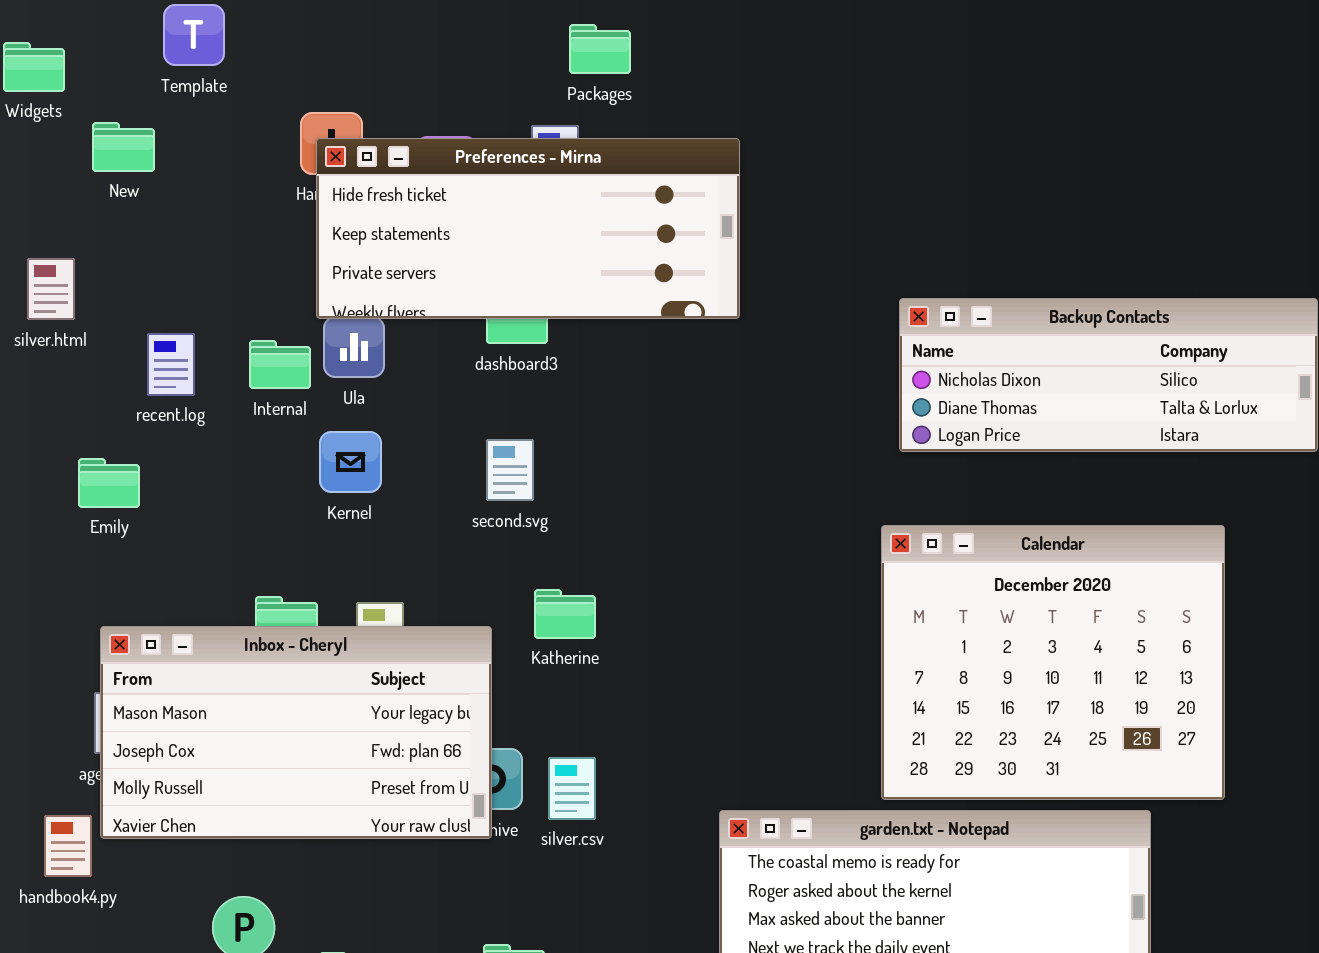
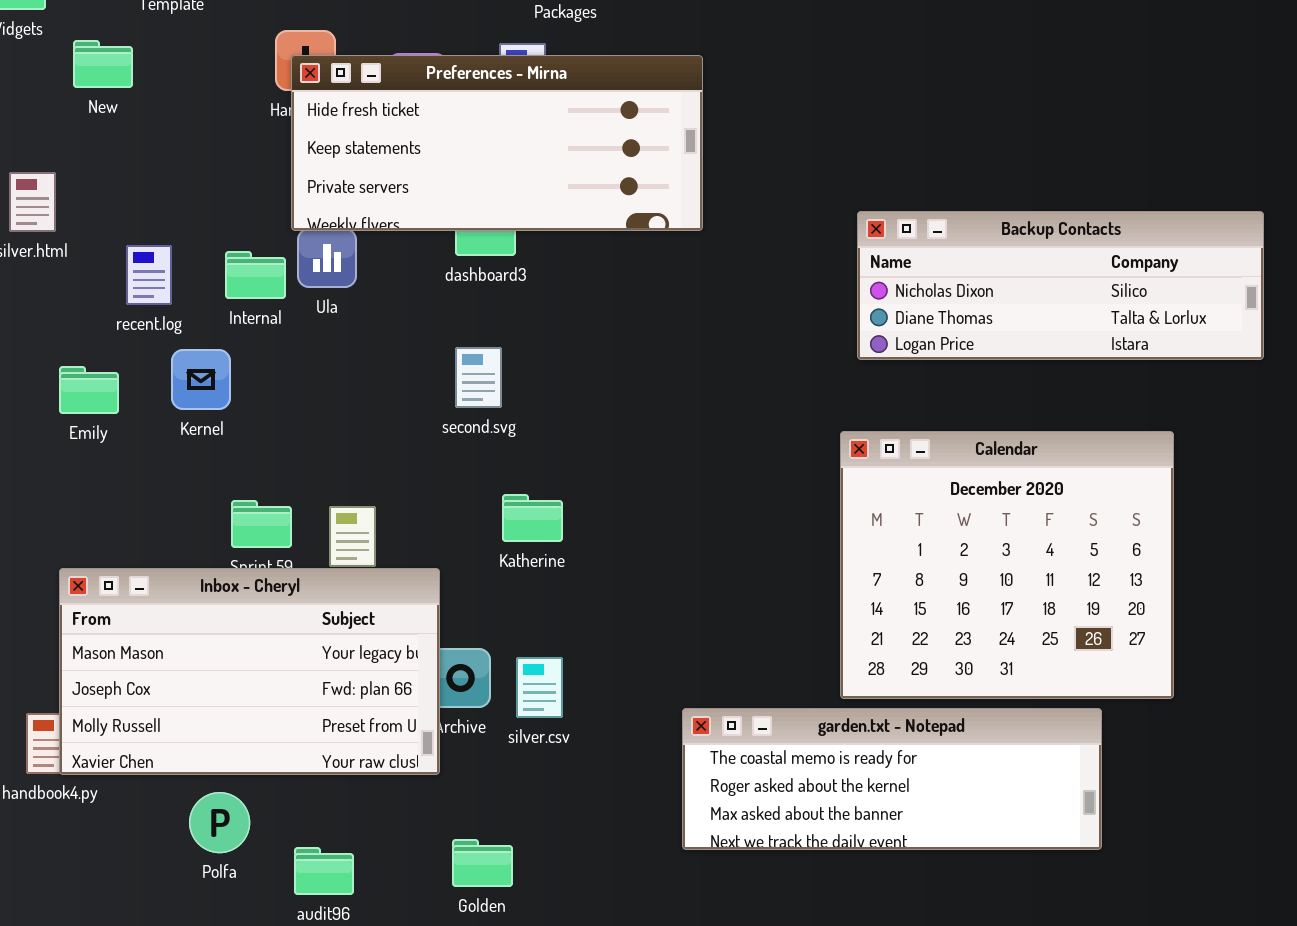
Kernel: [319,431,382,493] -> [171,349,231,410], moved
Inbox - Cheryl: [100,626,492,839] -> [59,568,440,775], moved

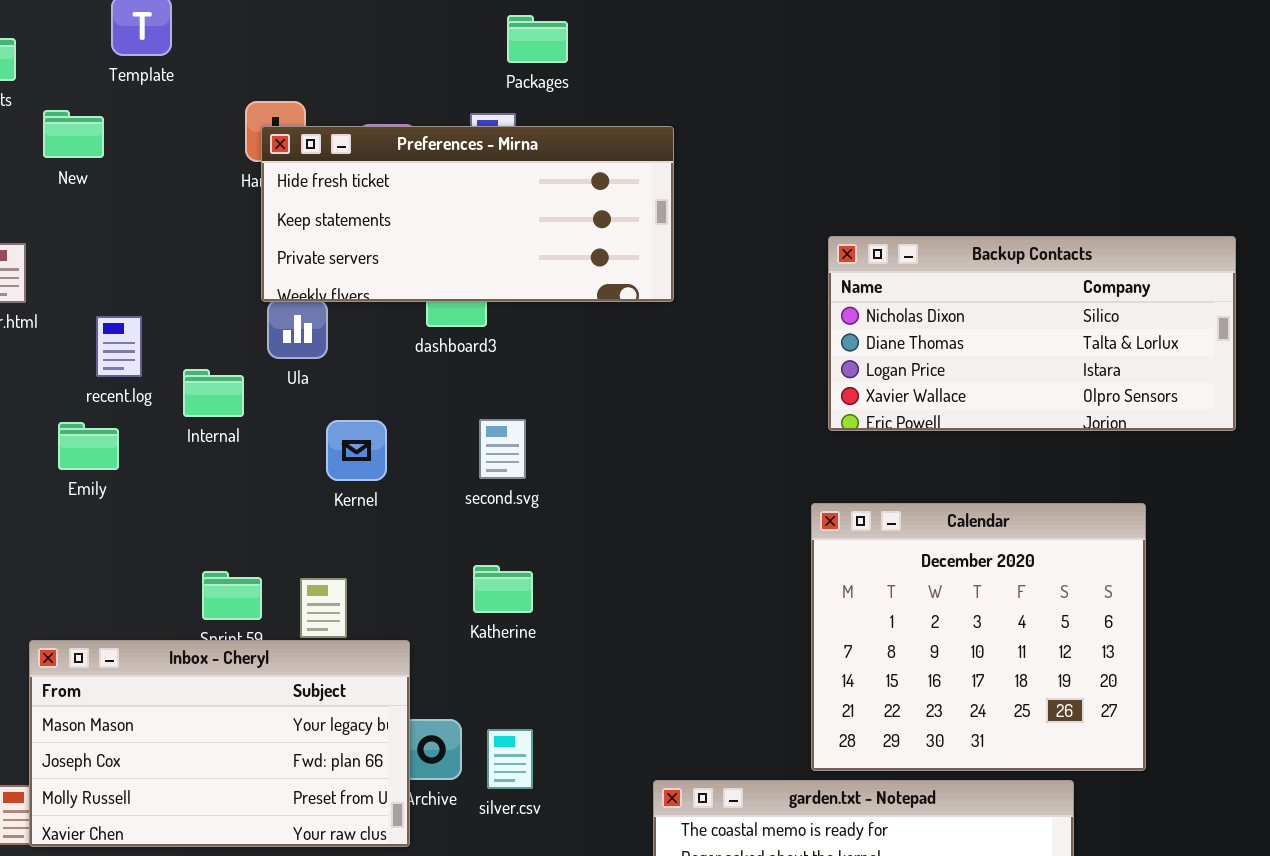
Backup Contacts: [857,211,1264,360] -> [828,236,1236,431], resized
Internal: [225,251,286,299] -> [183,369,244,417], moved
second.svg: [455,347,502,408] -> [479,419,526,479], moved
Kernel: [171,349,231,410] -> [326,420,387,481], moved
Emily: [59,366,119,414] -> [58,422,119,470], moved

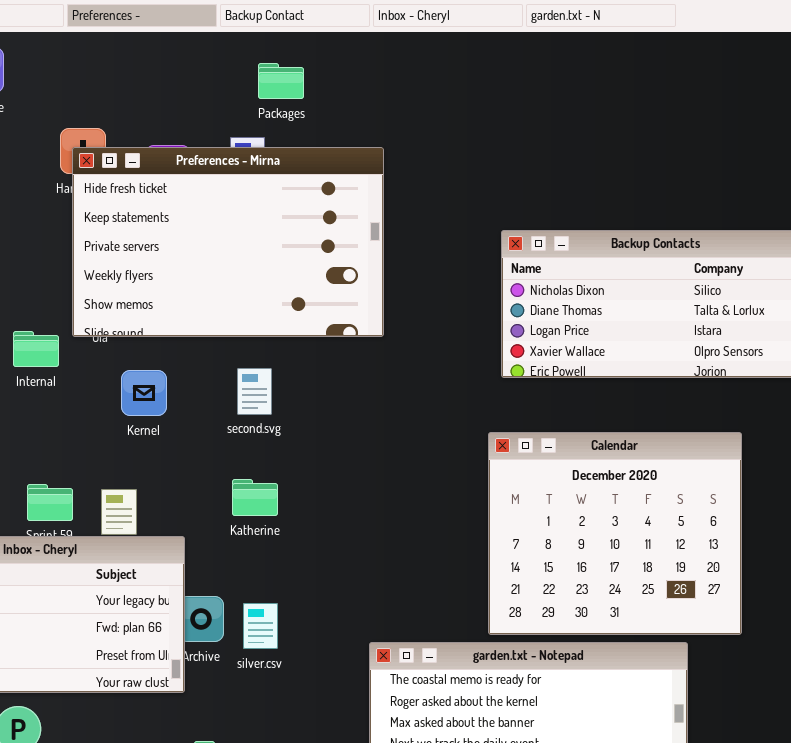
Preferences - Mirna: [261,126,674,302] -> [72,147,384,337], resized

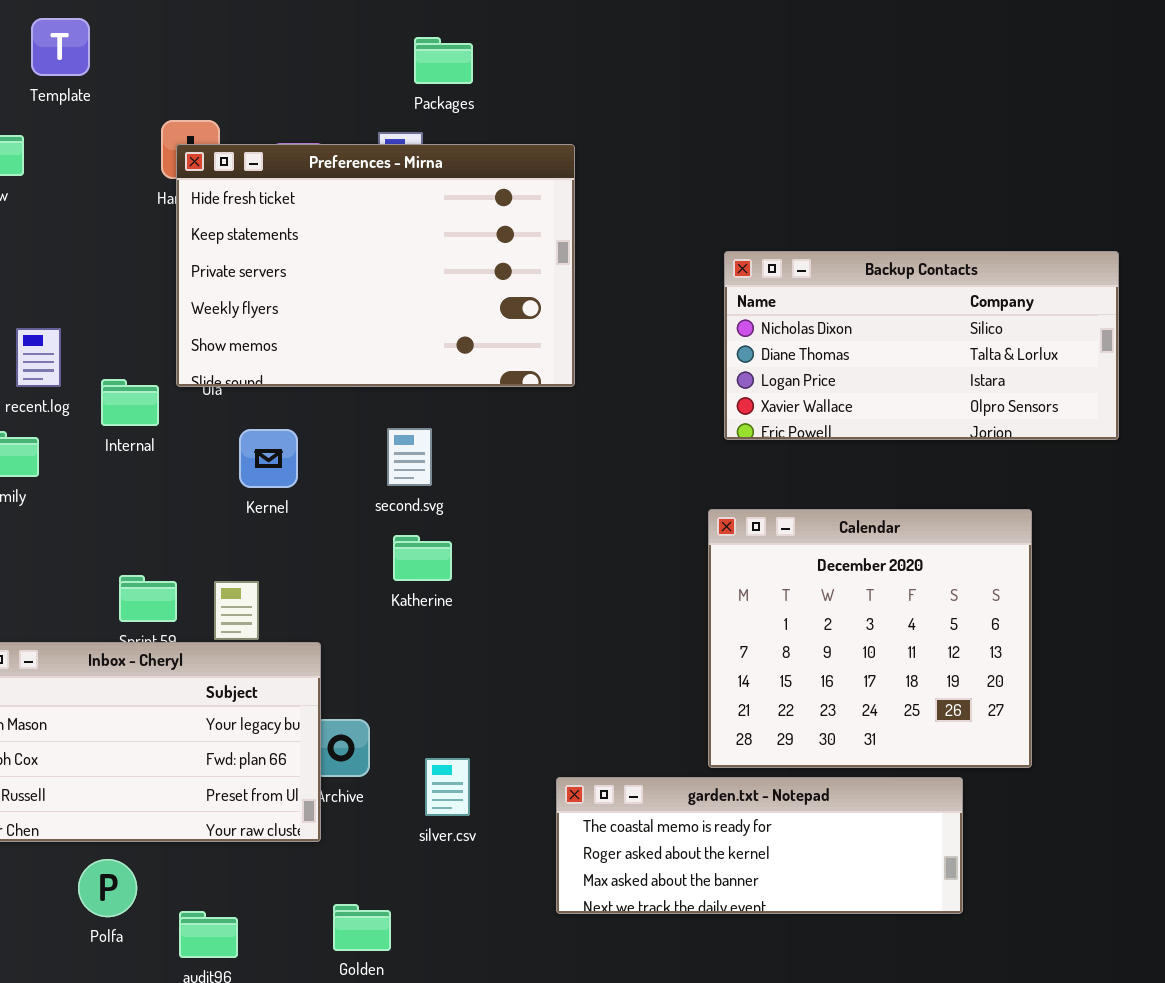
Katherine: [232,479,278,516] -> [393,535,452,581], moved
silver.csv: [243,603,278,649] -> [425,758,470,816], moved

